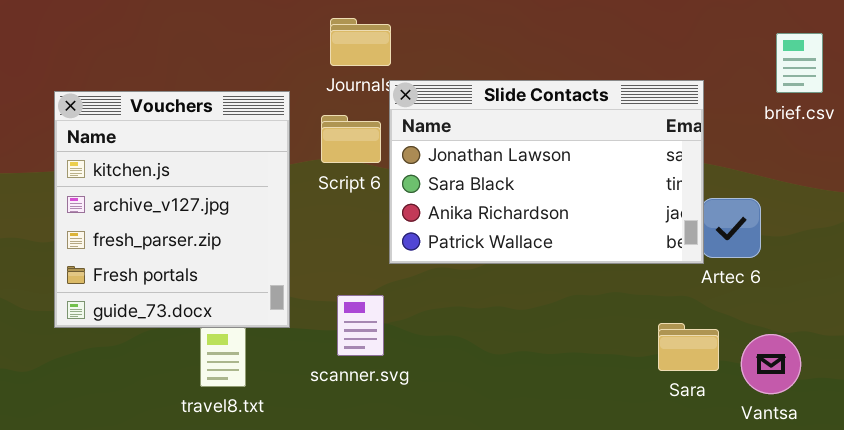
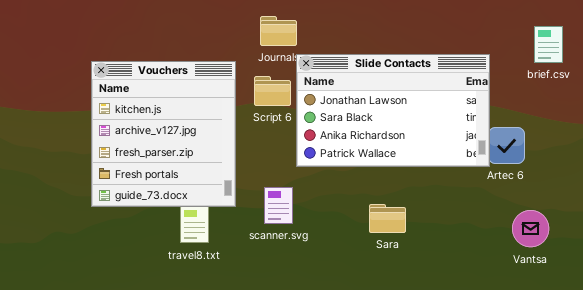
Sara: [658,323,719,371] -> [369,204,406,233], moved

